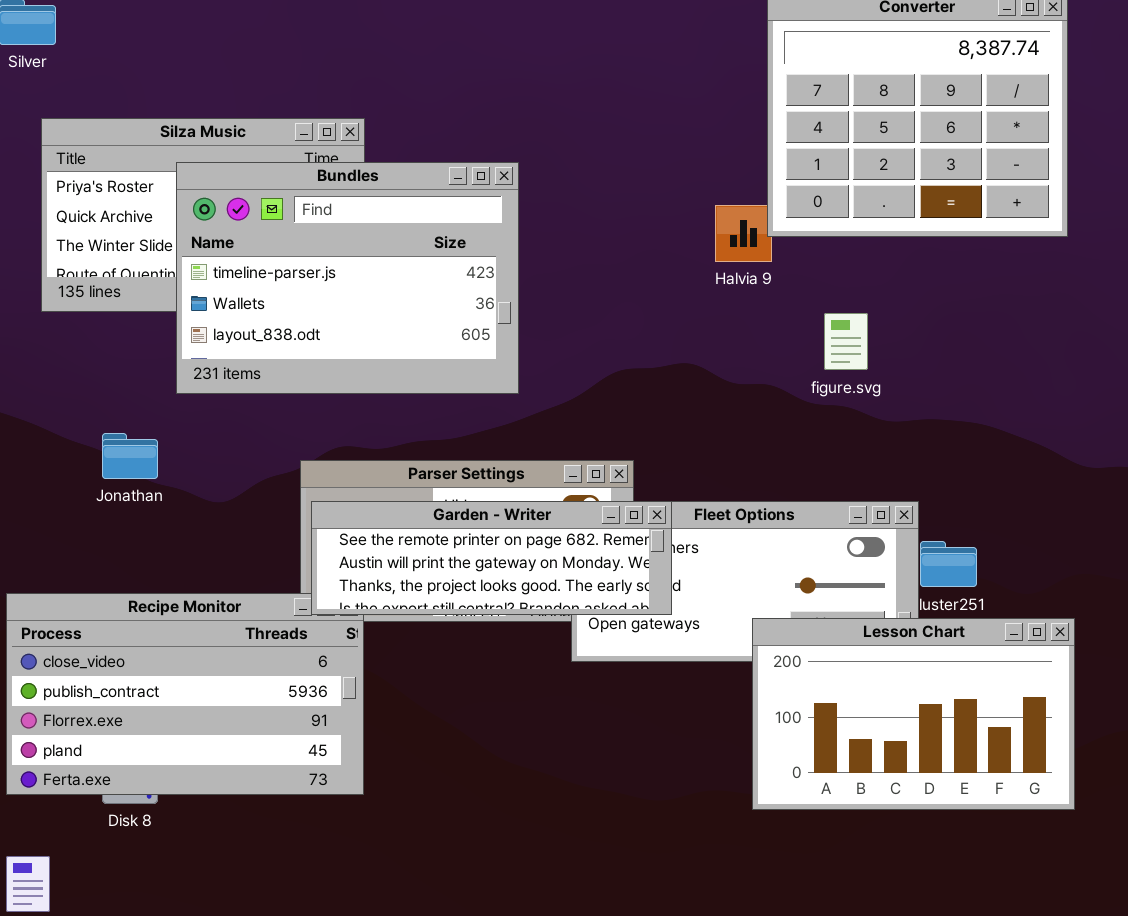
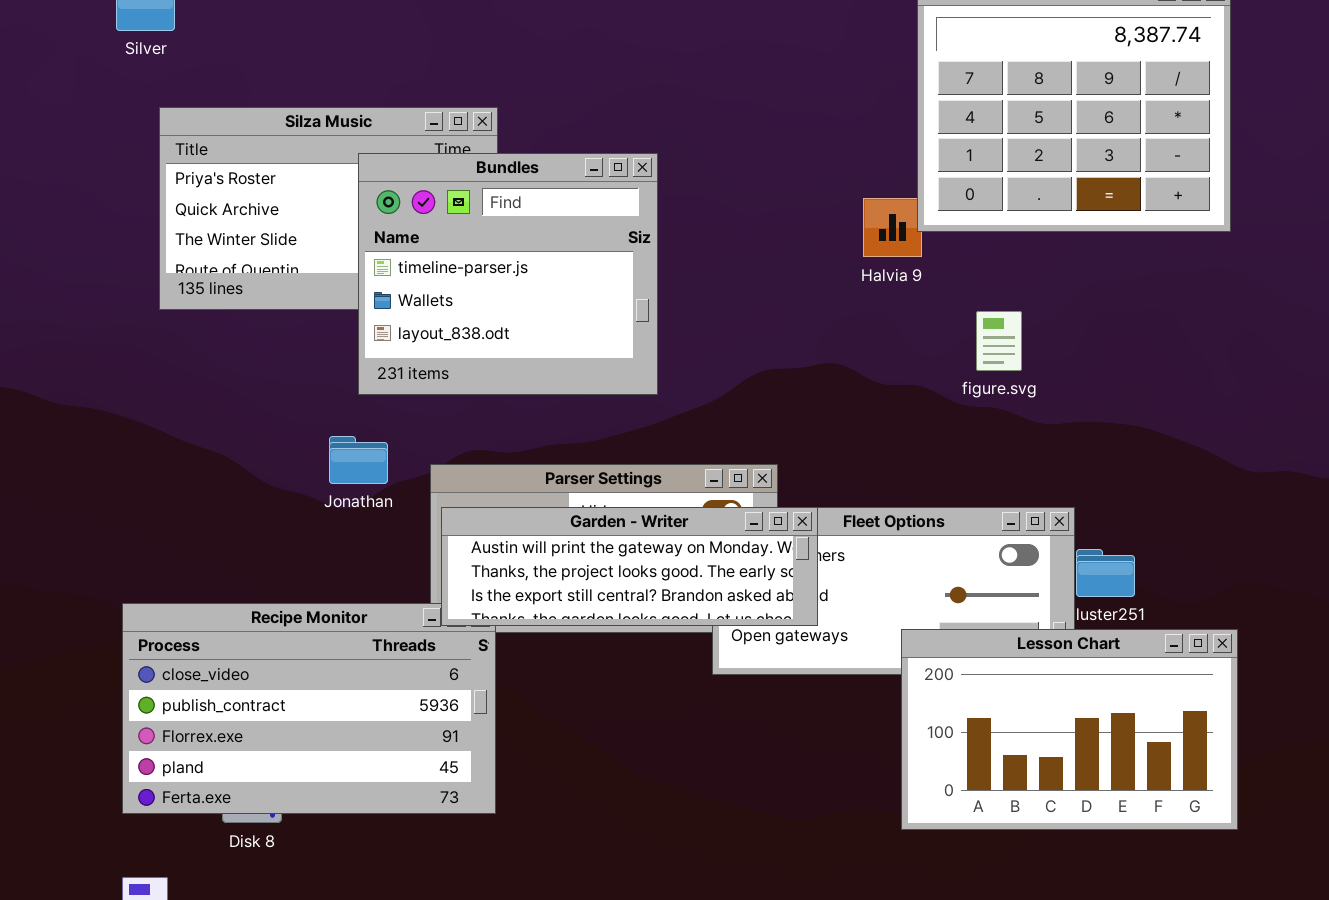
Bundles: [176,162,519,394] -> [358,153,658,395], resized
Jonathan: [102,433,158,479] -> [329,436,388,484], moved
Garden - Writer: [311,501,672,615] -> [441,507,818,626], scrolled down 1 row

